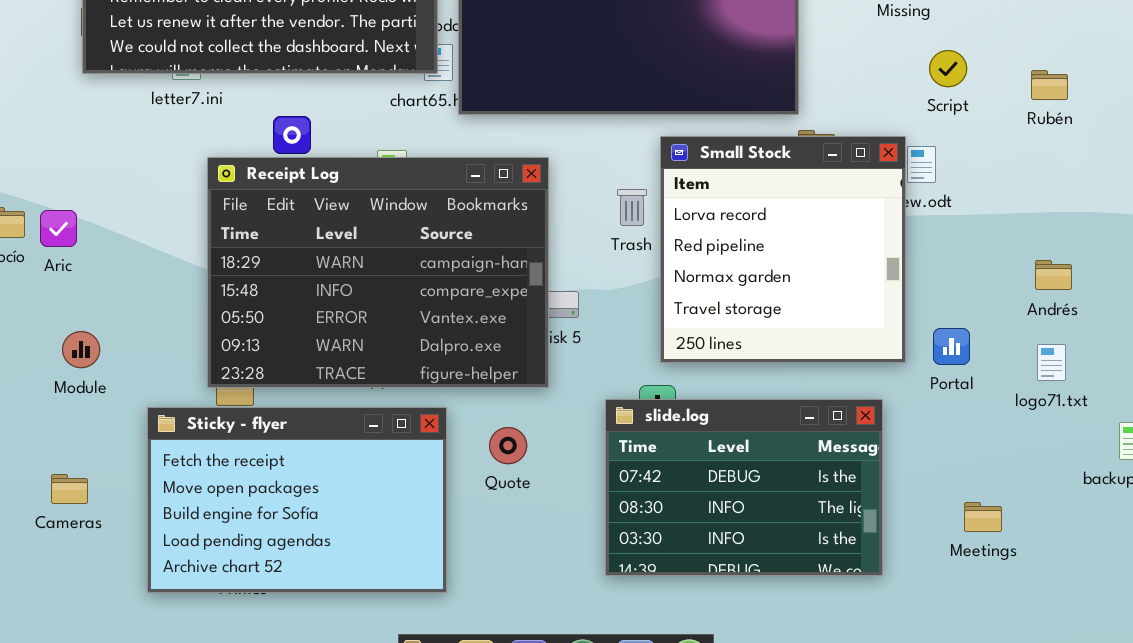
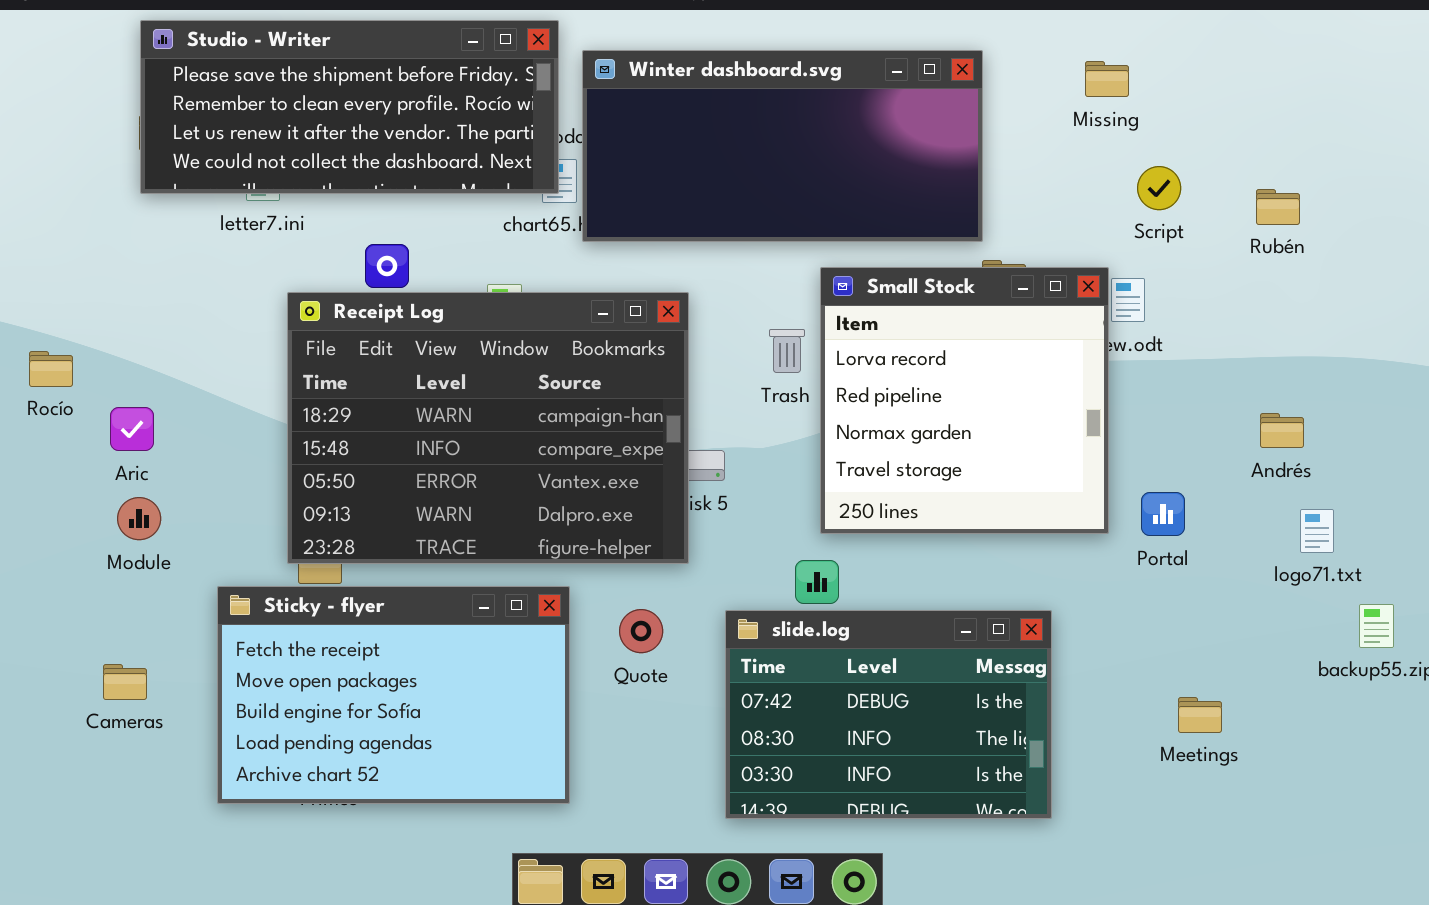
Aric: [40,210,77,247] -> [110,407,154,451], moved
logo71.txt: [1037,344,1066,381] -> [1300,509,1334,553], moved
slide.log: [605,399,883,576] -> [725,610,1052,819], moved

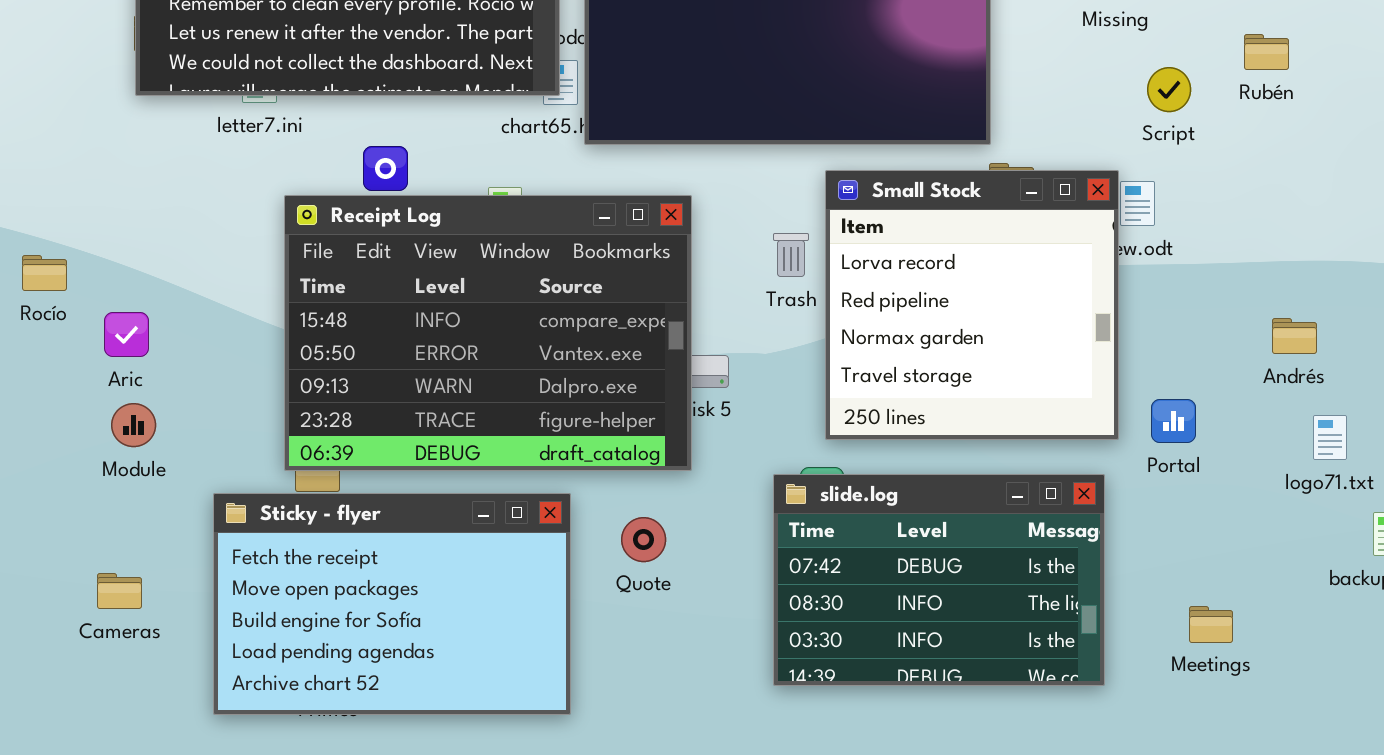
Rubén: [1256,189,1300,225] -> [1244,34,1289,70], moved
Receipt Log: [287,292,689,564] -> [284,195,692,471], scrolled down 1 row
slide.log: [725,610,1052,819] -> [773,474,1105,686], moved

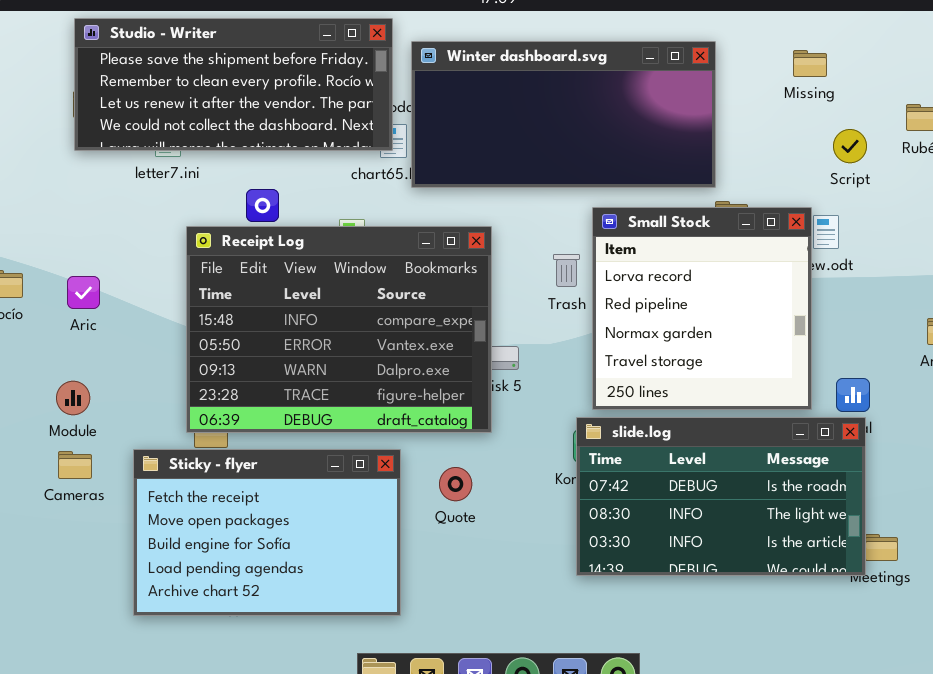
Aric: [104,312,149,357] -> [67,276,100,309], moved
slide.log: [773,474,1105,686] -> [576,417,866,576], moved, resized
Cameras: [97,573,142,609] -> [58,451,92,479], moved

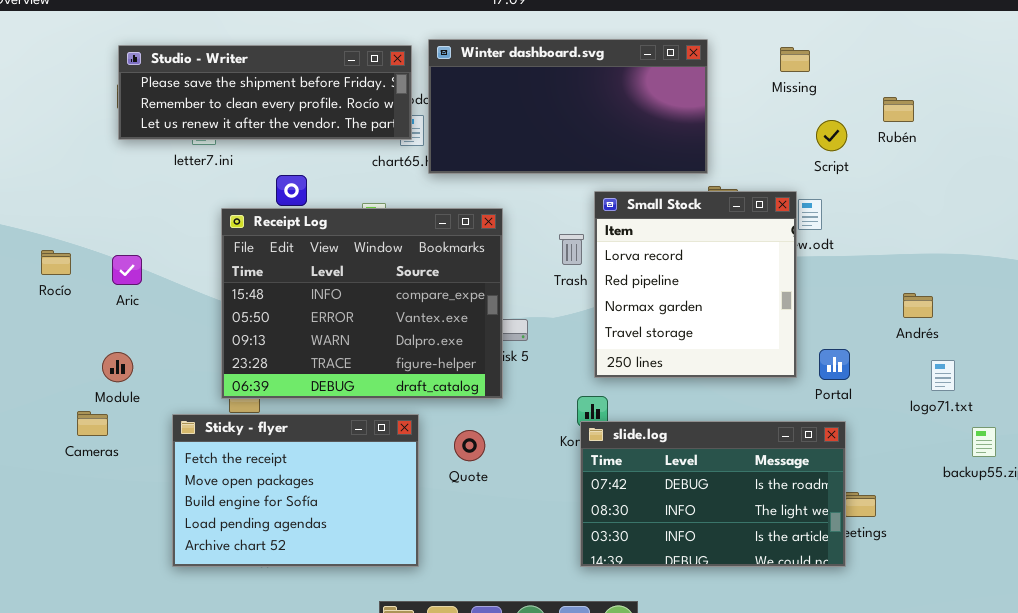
Studio - Writer: [74,18,393,151] -> [118,45,412,140], resized
slide.log: [576,417,866,576] -> [580,421,846,567], moved
Cameras: [58,451,92,479] -> [77,411,108,436], moved

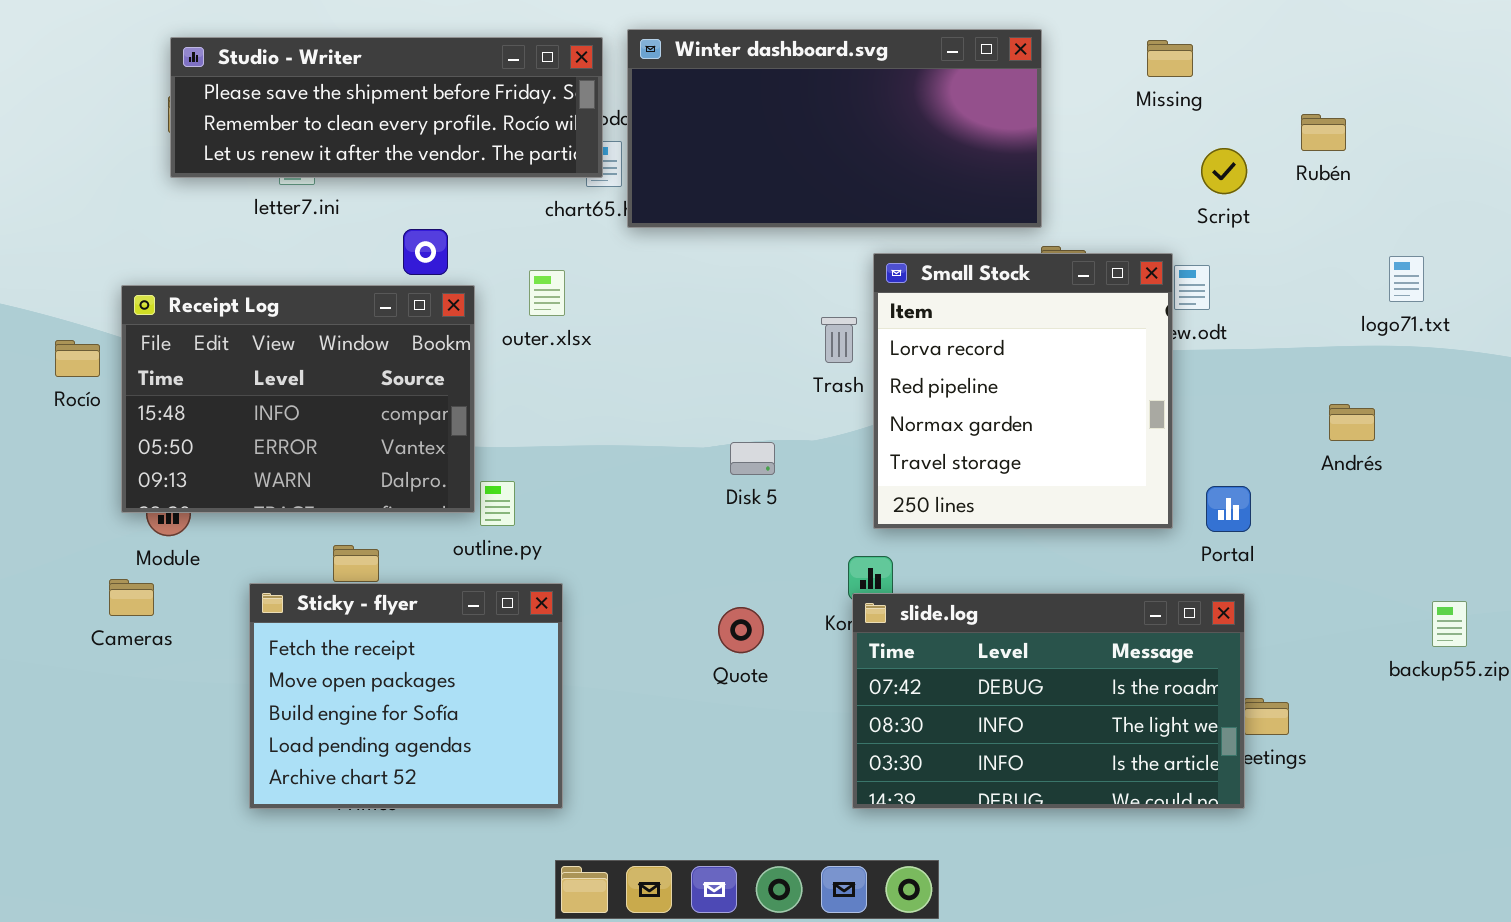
Receipt Log: [221,208,503,399] -> [121,285,475,513], moved, resized
logo71.txt: [931,360,955,391] -> [1389,256,1424,302], moved
Sticky - flyer: [172,414,419,567] -> [249,583,563,809], resized
Quote: [454,430,485,461] -> [718,607,764,653], moved

